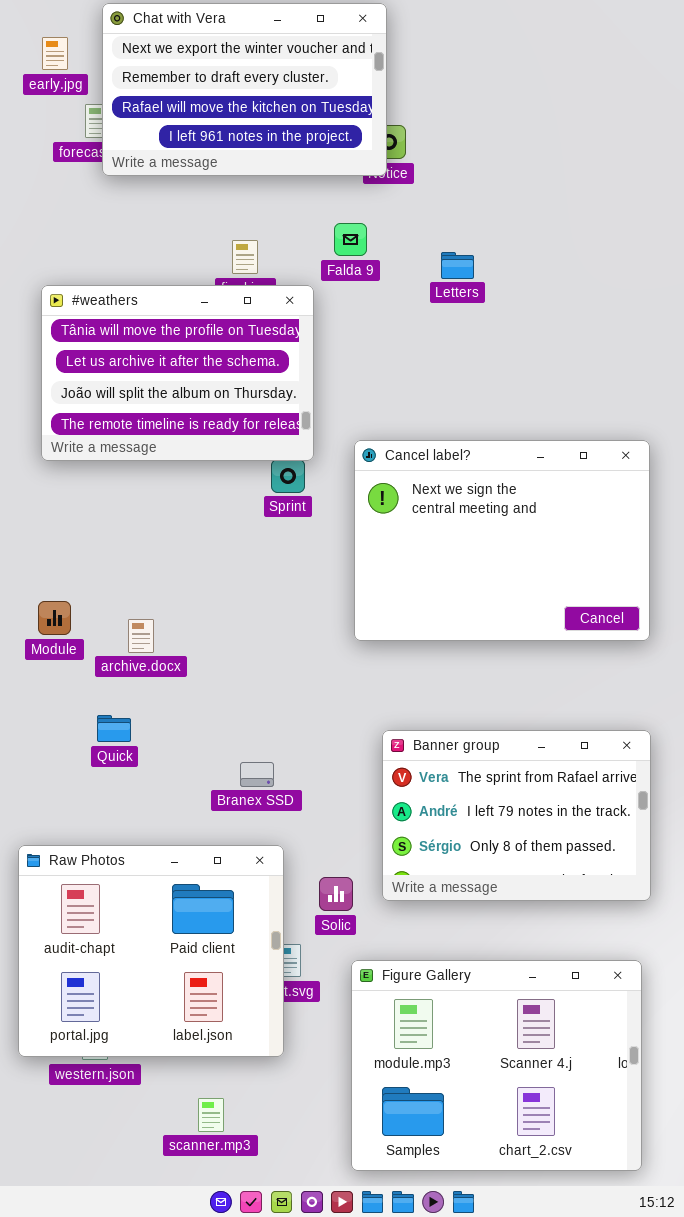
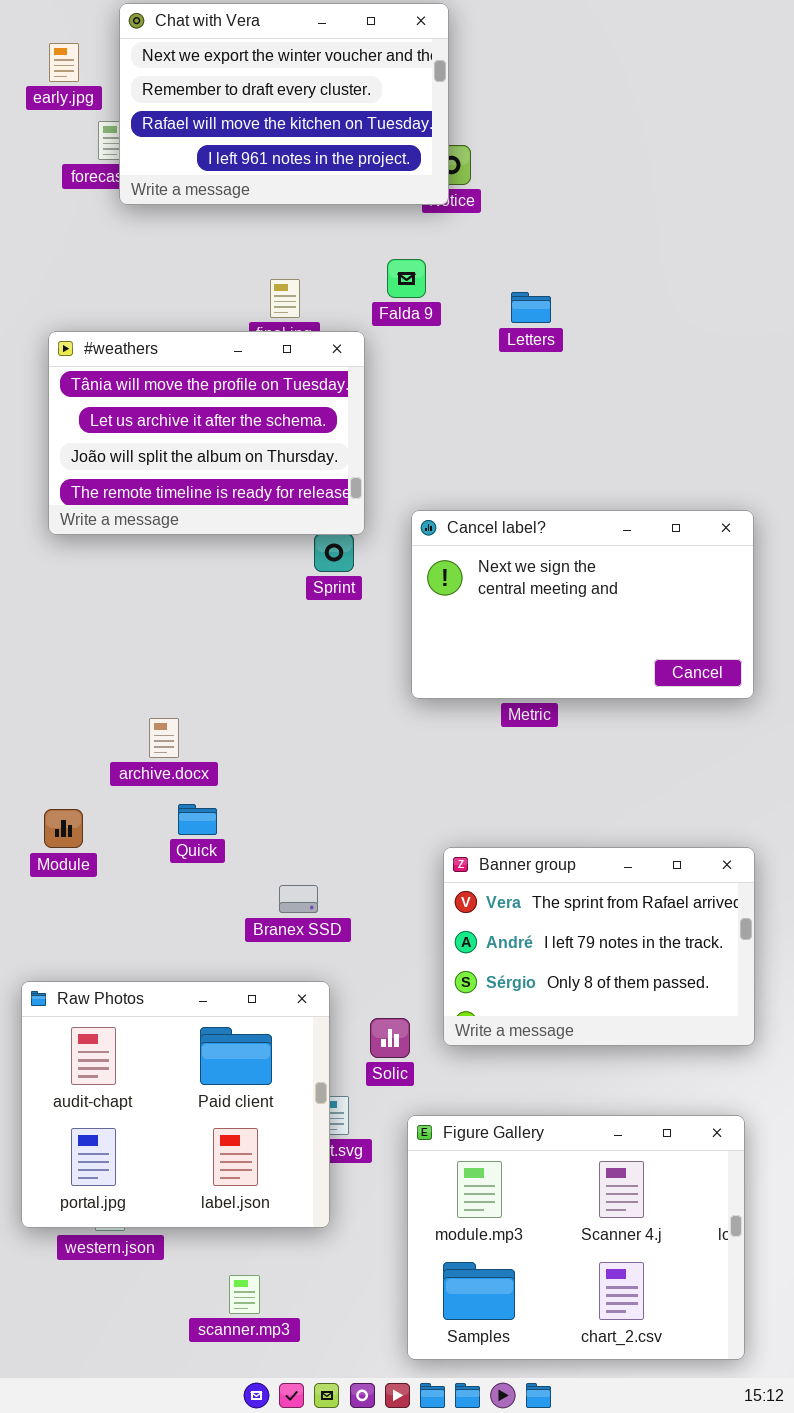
Cancel label?: [354,440,650,641] -> [411,510,754,699], resized
Module: [38,601,71,635] -> [44,809,83,848], moved
Quick: [97,715,131,742] -> [178,804,217,835], moved

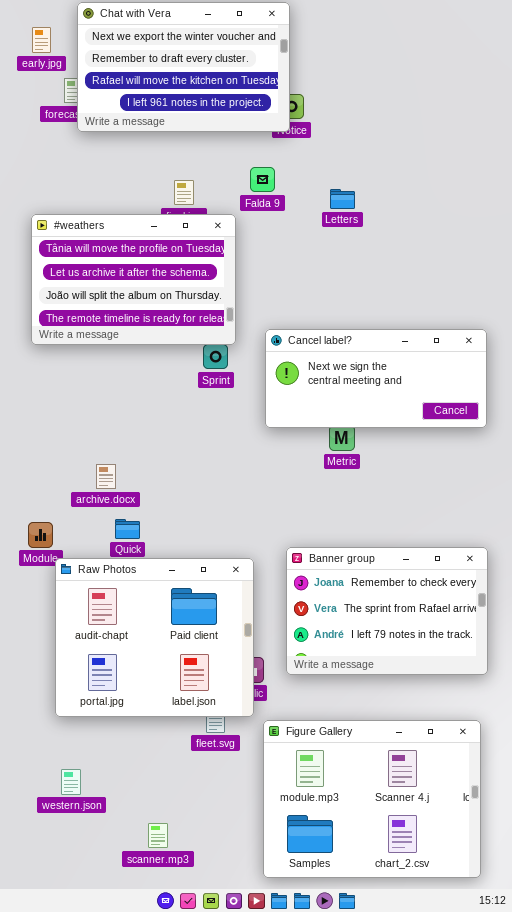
Cancel label?: [411,510,754,699] -> [265,329,487,428], resized
Banner group: [443,847,755,1046] -> [286,547,488,675], scrolled up 1 row
Raw Photos: [21,981,330,1228] -> [55,558,254,717], moved

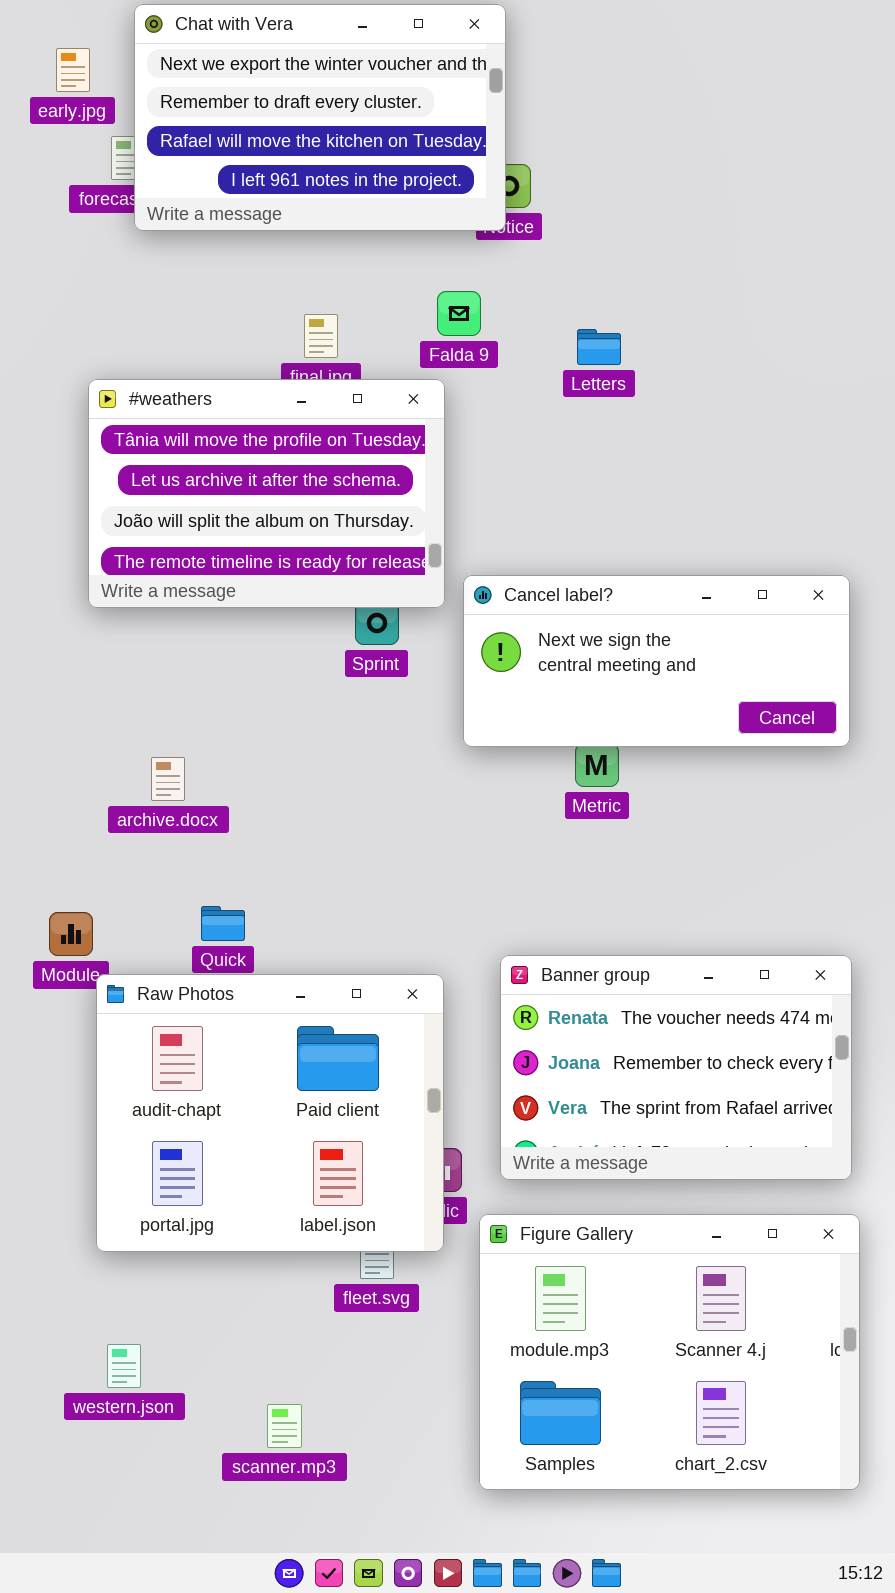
#weathers: [31,214,236,345] -> [88,379,445,608], moved
archive.docx: [96,464,116,489] -> [151,757,185,801], moved
Banner group: [286,547,488,675] -> [500,955,852,1180], scrolled up 1 row
Figure Gallery: [263,720,481,878] -> [479,1214,860,1490], moved
scanner.mp3: [148,823,168,848] -> [267,1404,302,1448], moved

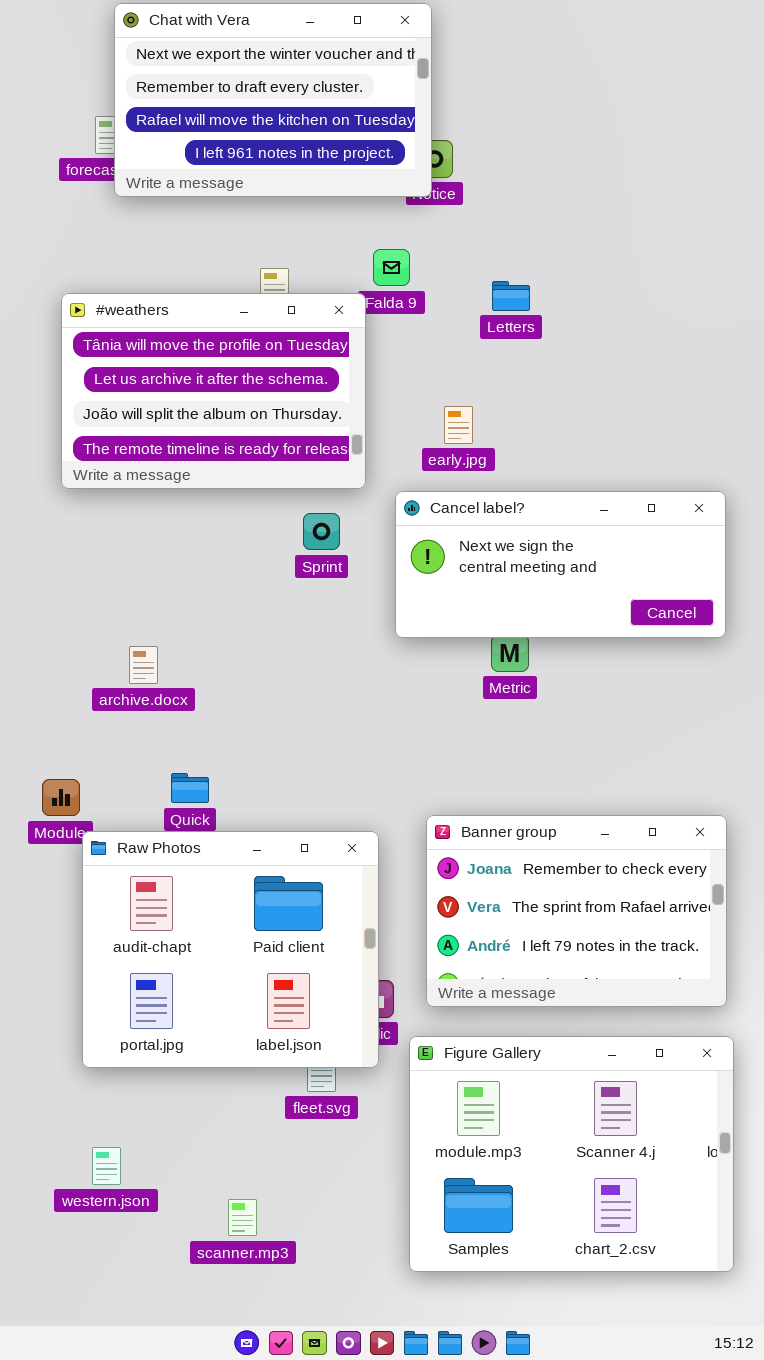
early.jpg: [56,48,90,92] -> [444,406,473,444], moved
#weathers: [88,379,445,608] -> [61,293,366,489], moved
Banner group: [500,955,852,1180] -> [426,815,727,1007], scrolled down 1 row

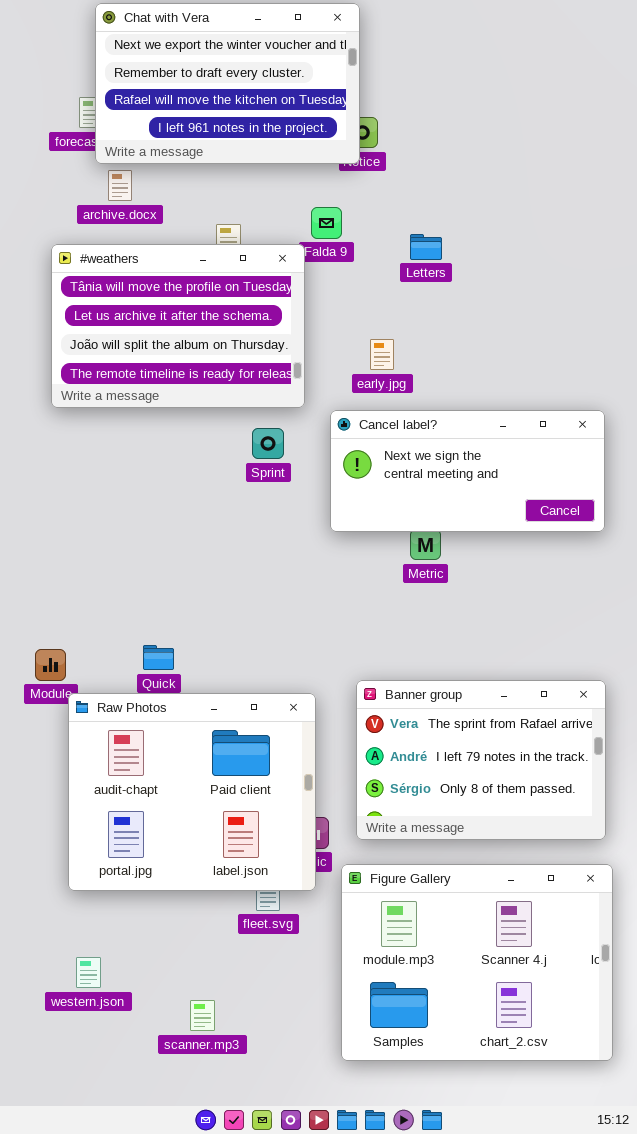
archive.docx: [129,646,158,684] -> [108,170,132,201], moved
Banner group: [426,815,727,1007] -> [356,680,606,840], scrolled down 1 row

